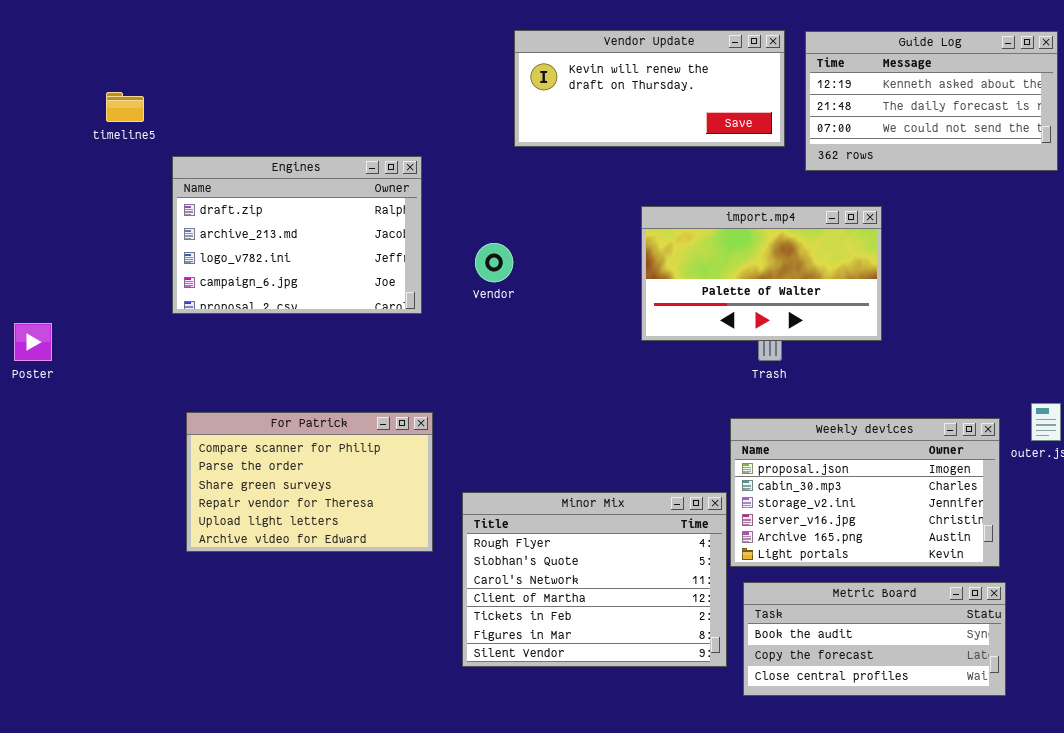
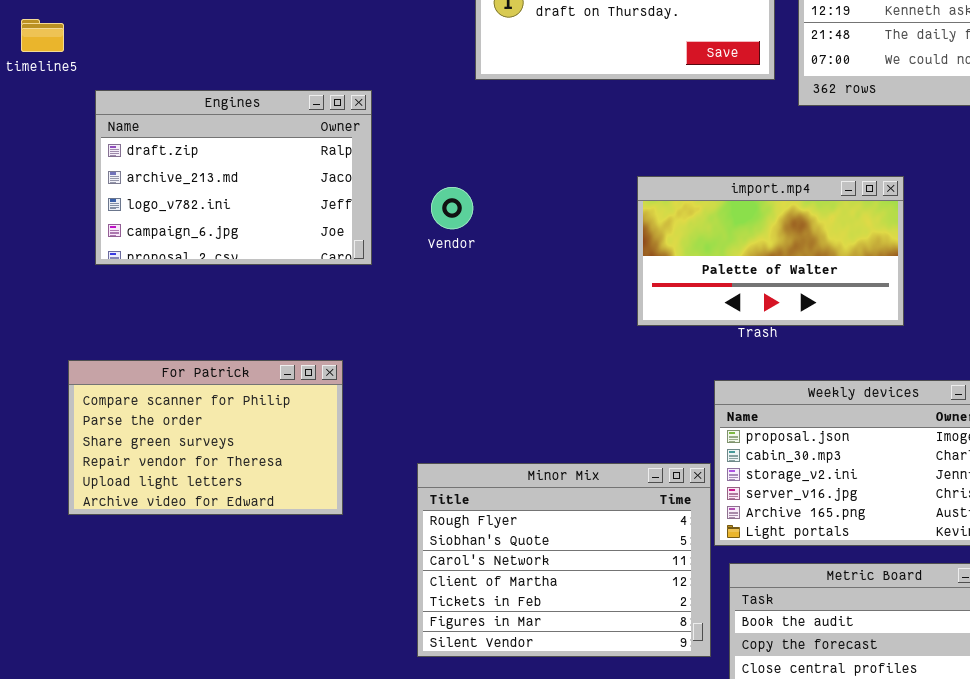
import.mp4: [641,206,882,341] -> [637,176,904,326], moved
For Patrick: [186,412,433,552] -> [68,360,343,515], moved

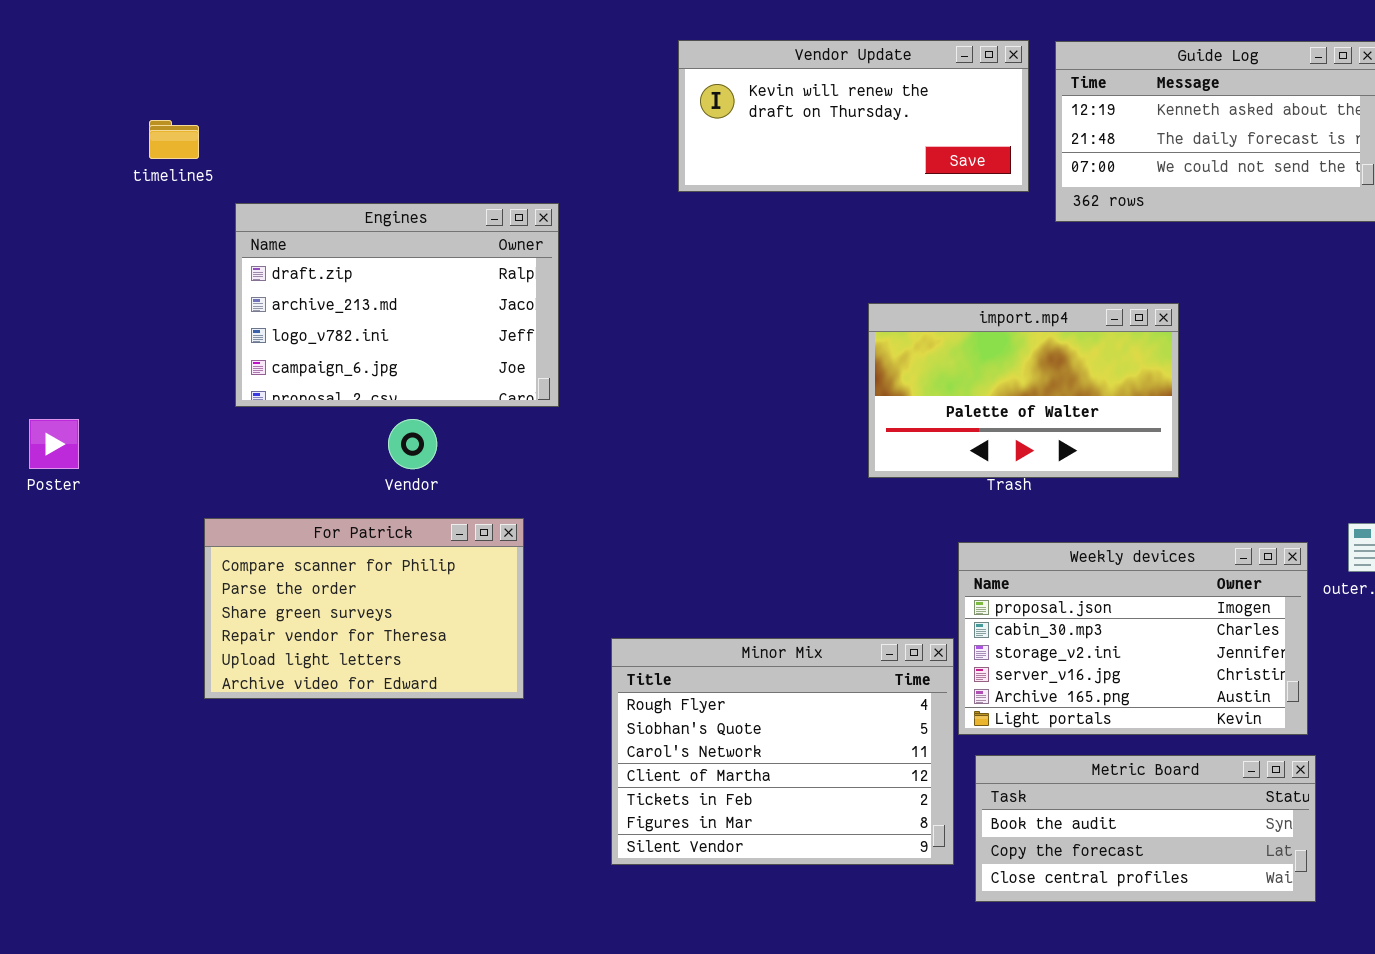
Vendor: [431,187,473,229] -> [388,419,437,469], moved

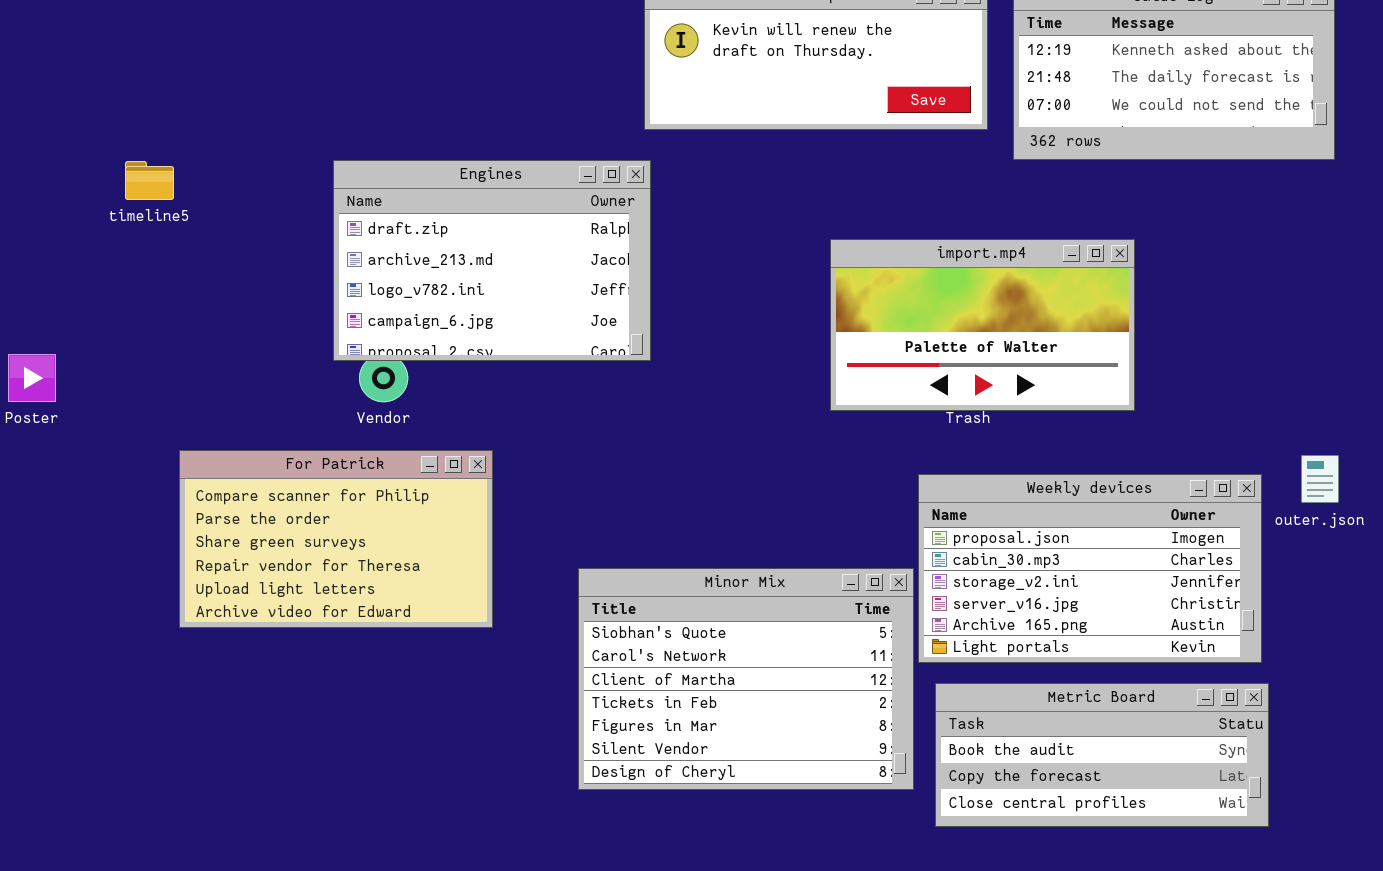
timeline5: [149,120,199,159] -> [125,161,174,200], moved
Engines: [235,203,559,407] -> [333,160,651,361], moved
Minor Mix: [611,638,954,865] -> [578,568,914,790], scrolled down 1 row

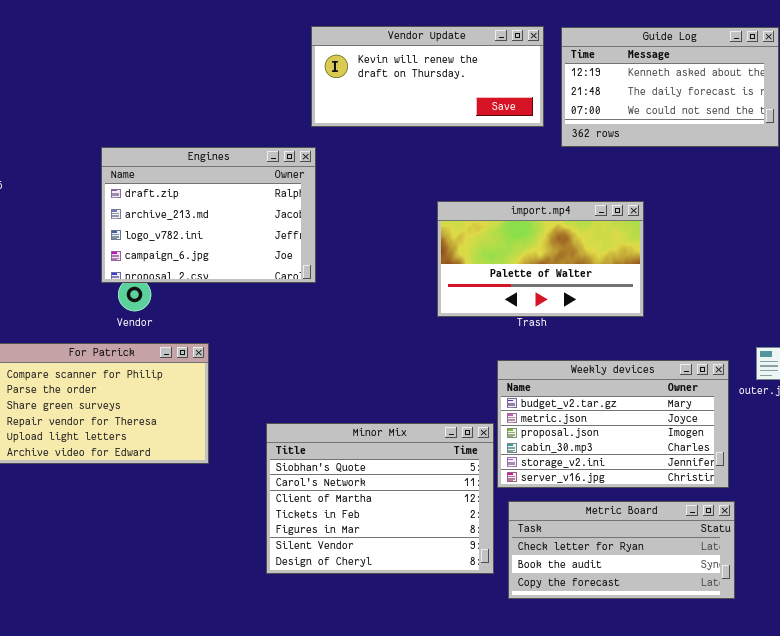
Weekly devices: [918,474,1262,663] -> [497,360,729,488], scrolled up 2 rows
Metric Board: [935,683,1269,827] -> [508,501,735,599], scrolled up 1 row

